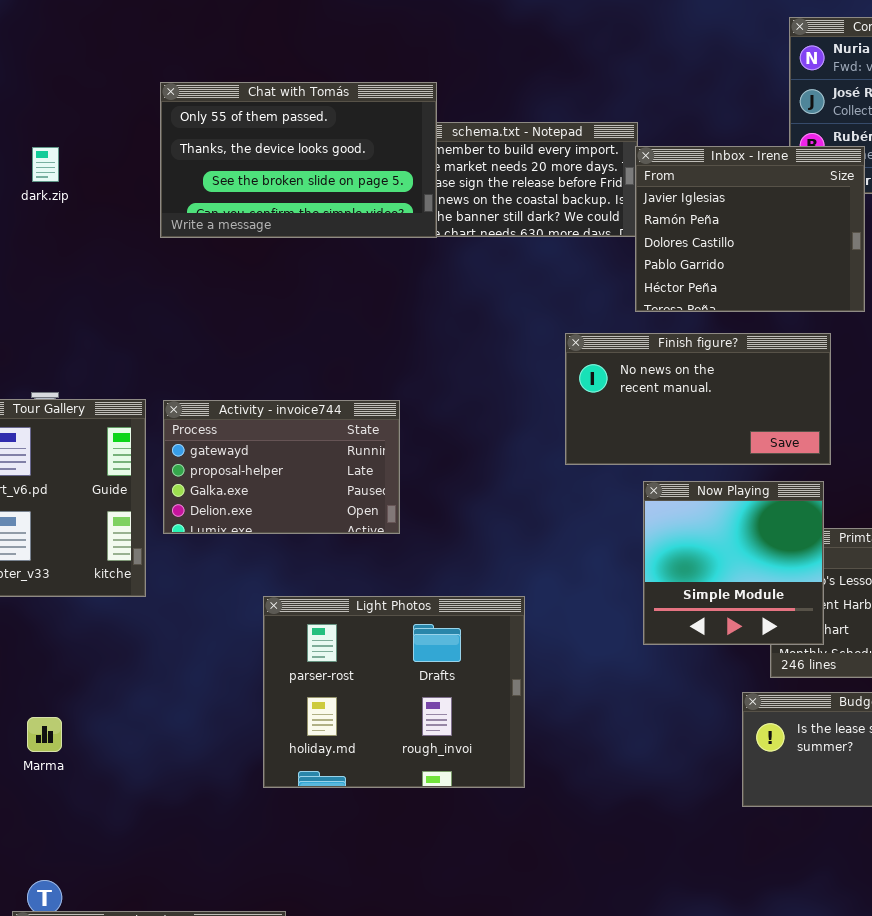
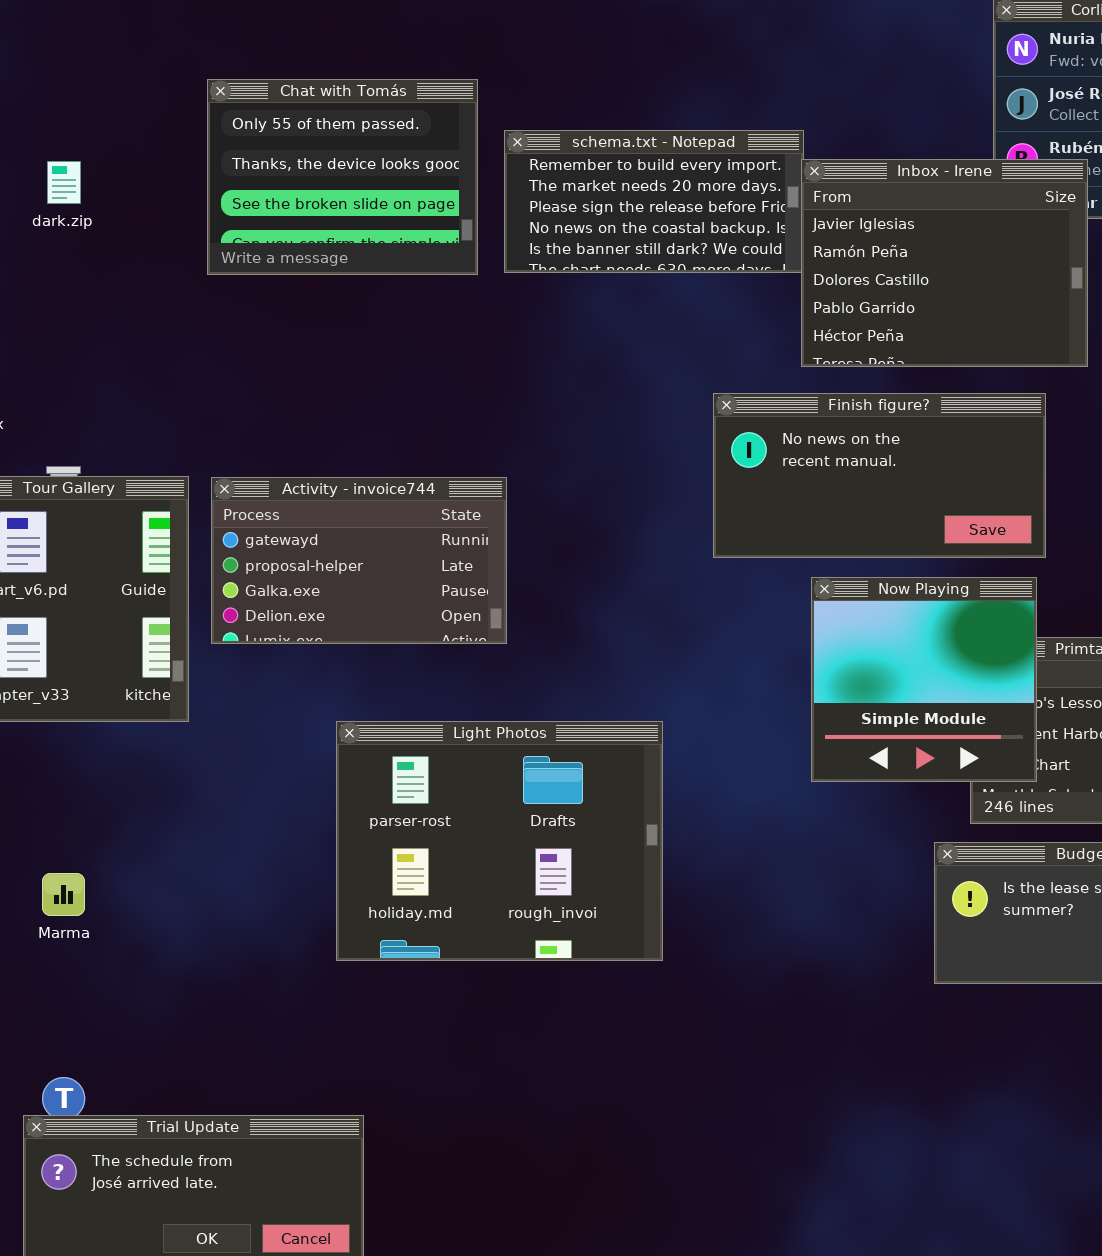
Chat with Tomás: [160,82,437,238] -> [207,79,478,275], resized

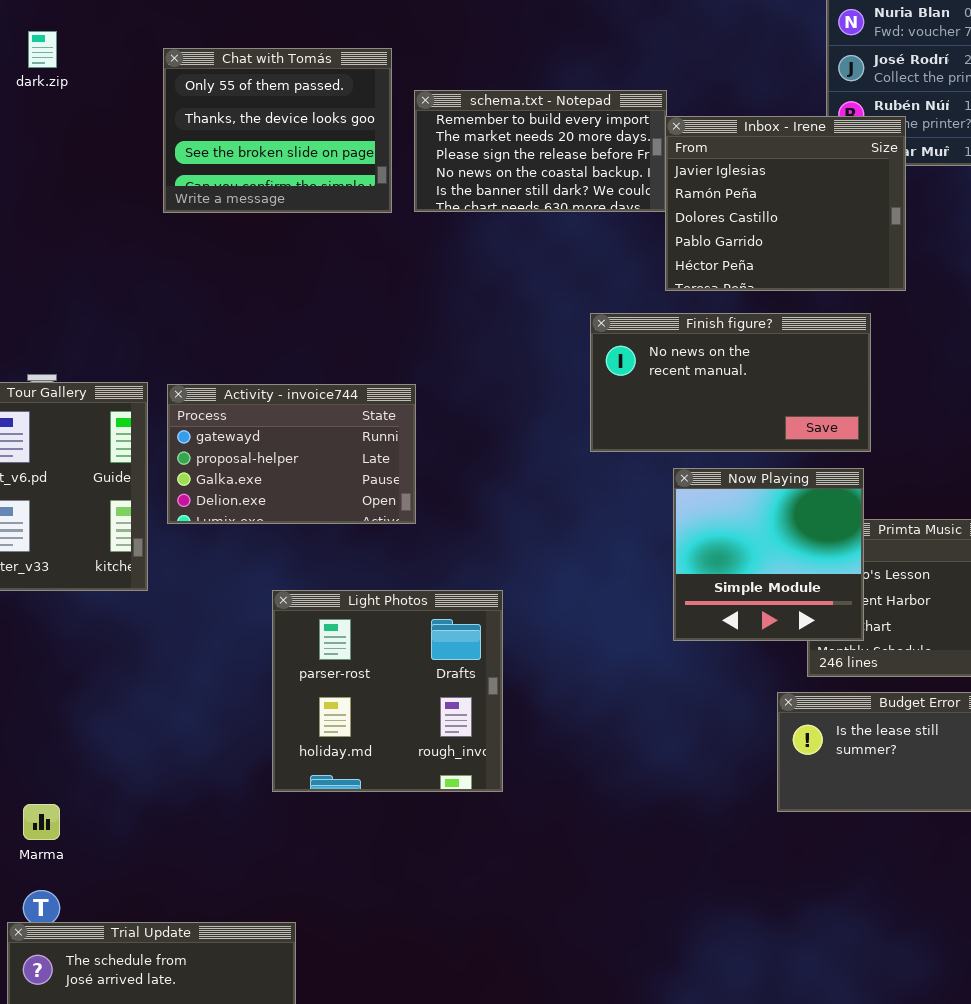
dark.zip: [47,161,81,204] -> [28,31,57,68], moved
Light Photos: [336,721,663,961] -> [272,590,503,792], resized
Marma: [42,873,85,916] -> [23,804,60,840], moved

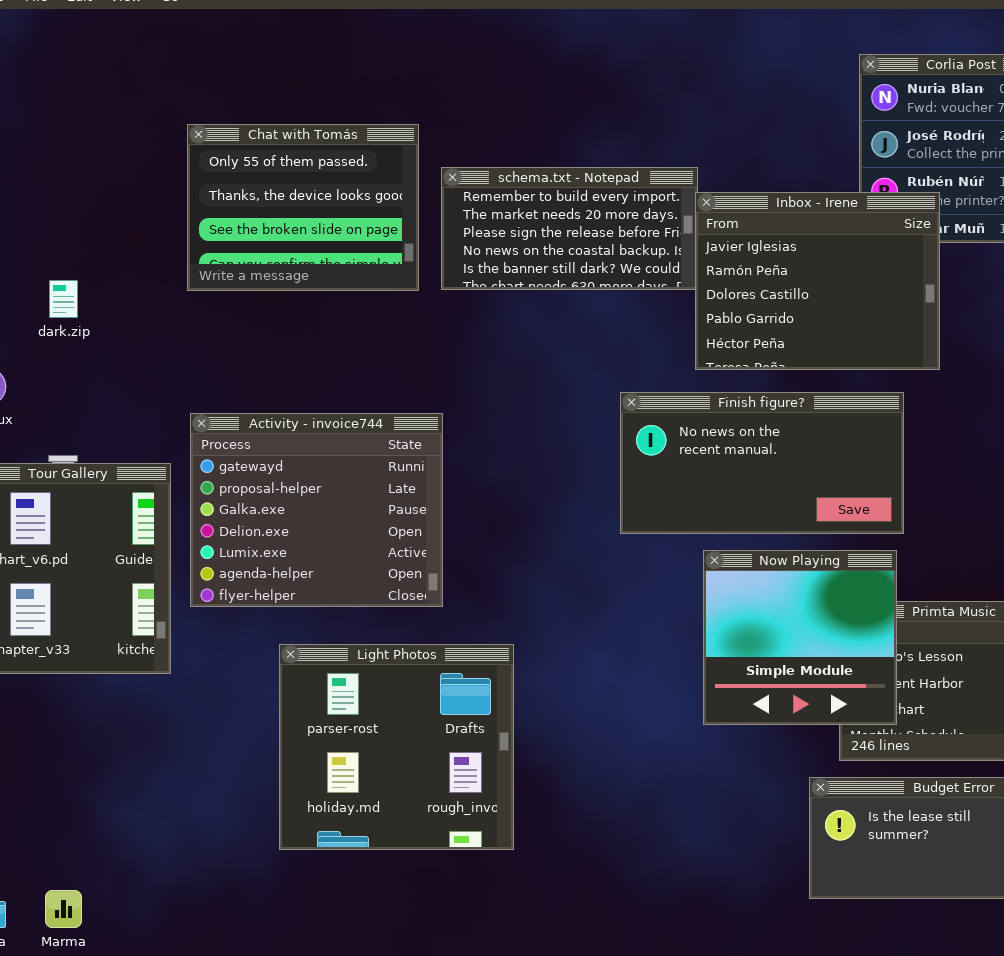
dark.zip: [28,31,57,68] -> [49,280,78,318], moved
Activity - invoice744: [167,384,416,524] -> [190,413,443,607], resized
Light Photos: [272,590,503,792] -> [279,644,514,850], moved

